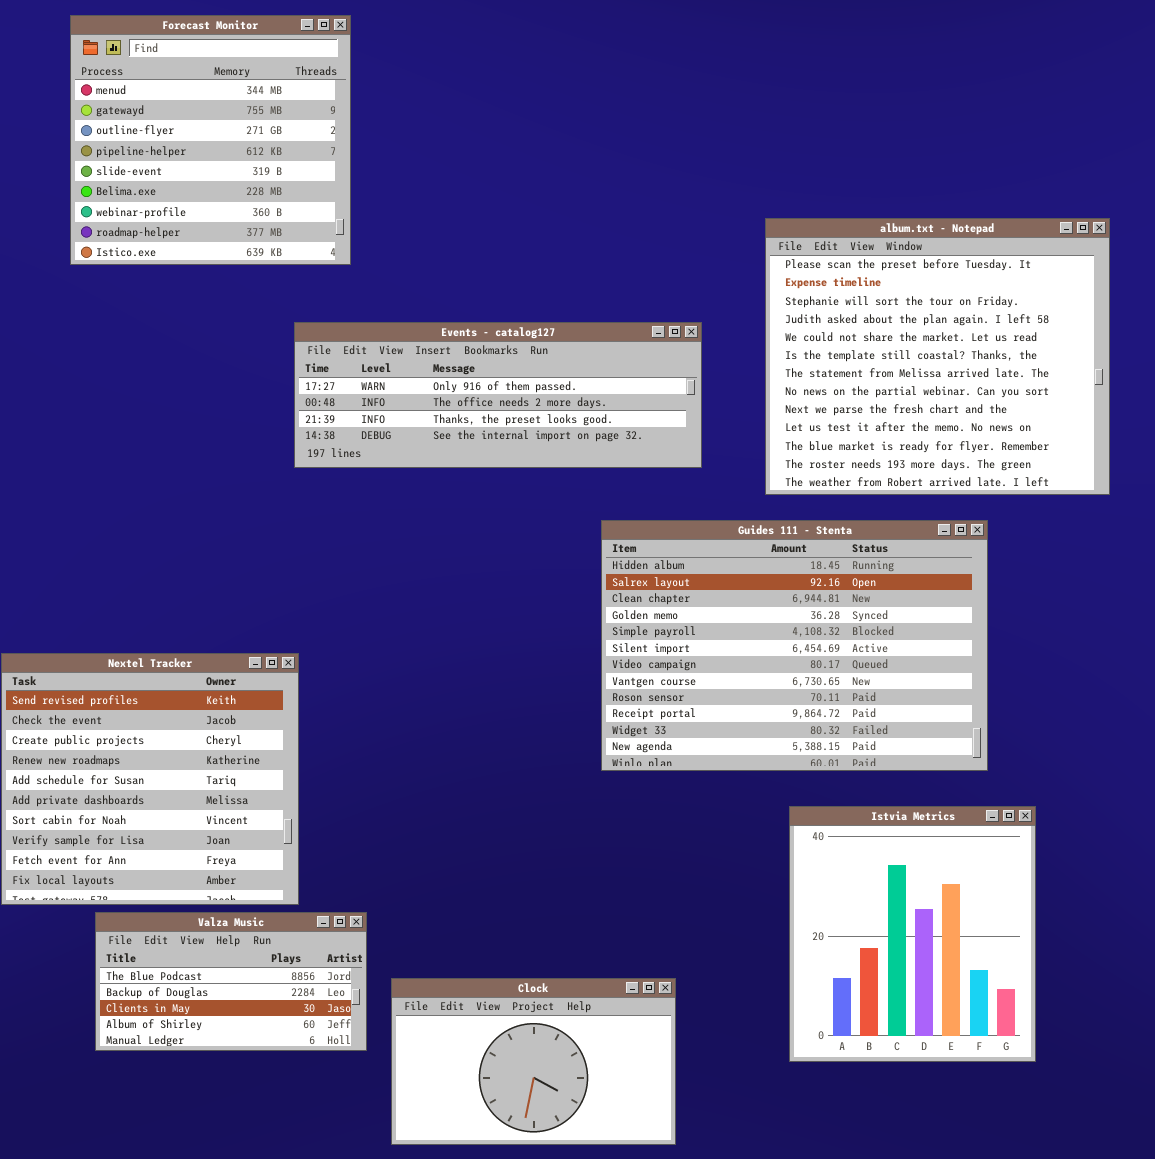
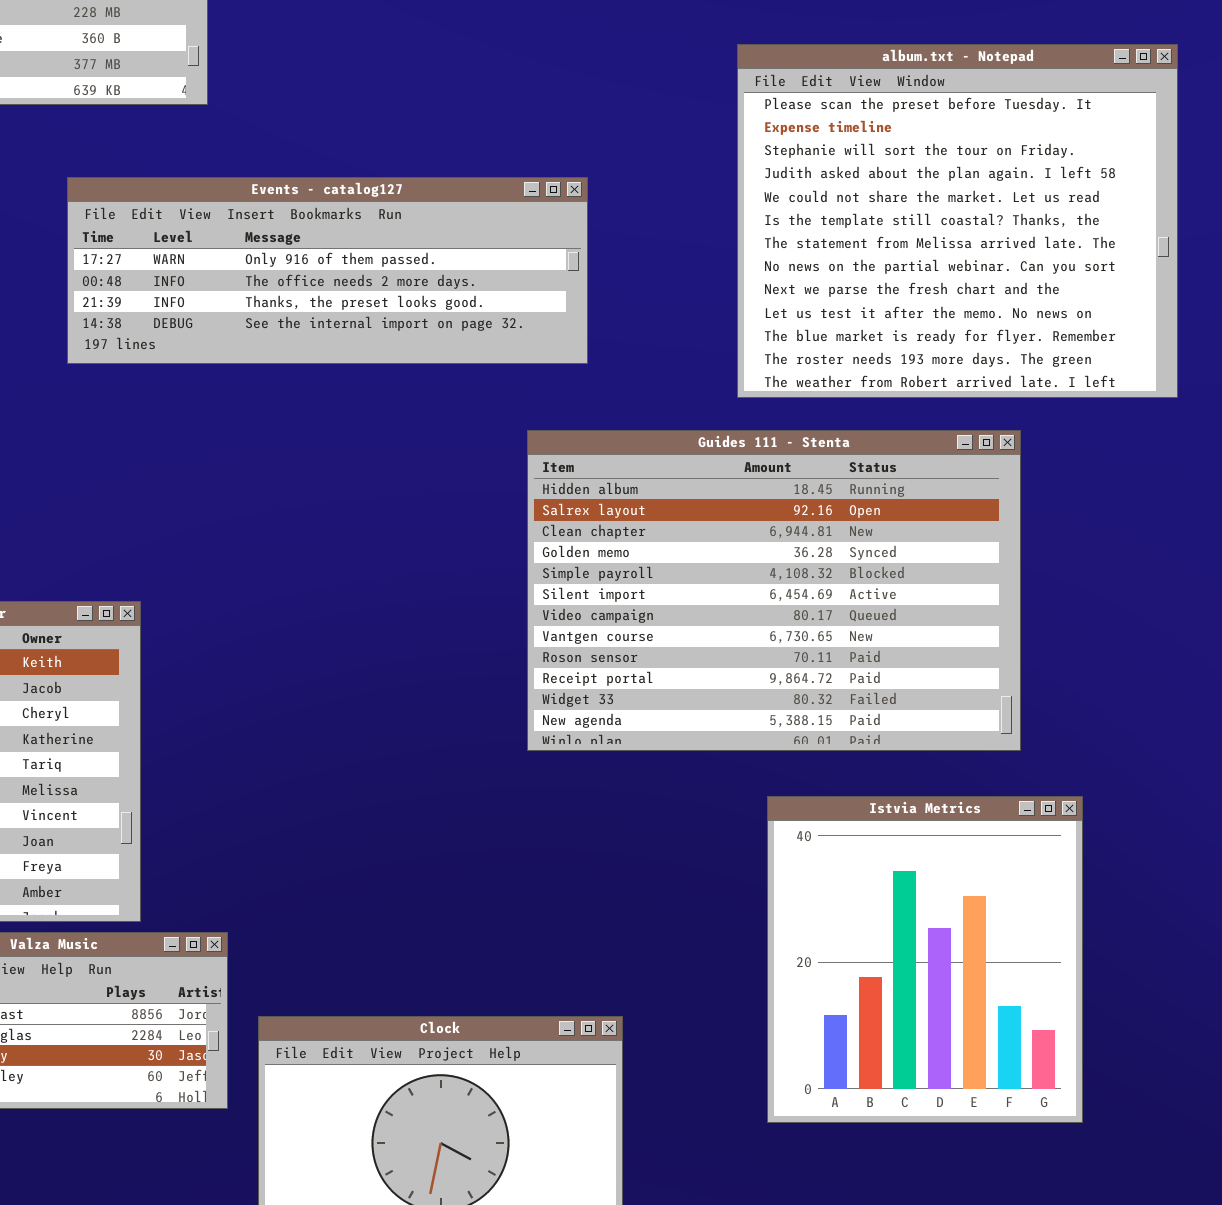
Events - catalog127: [294,322,702,468] -> [67,177,588,364], moved

